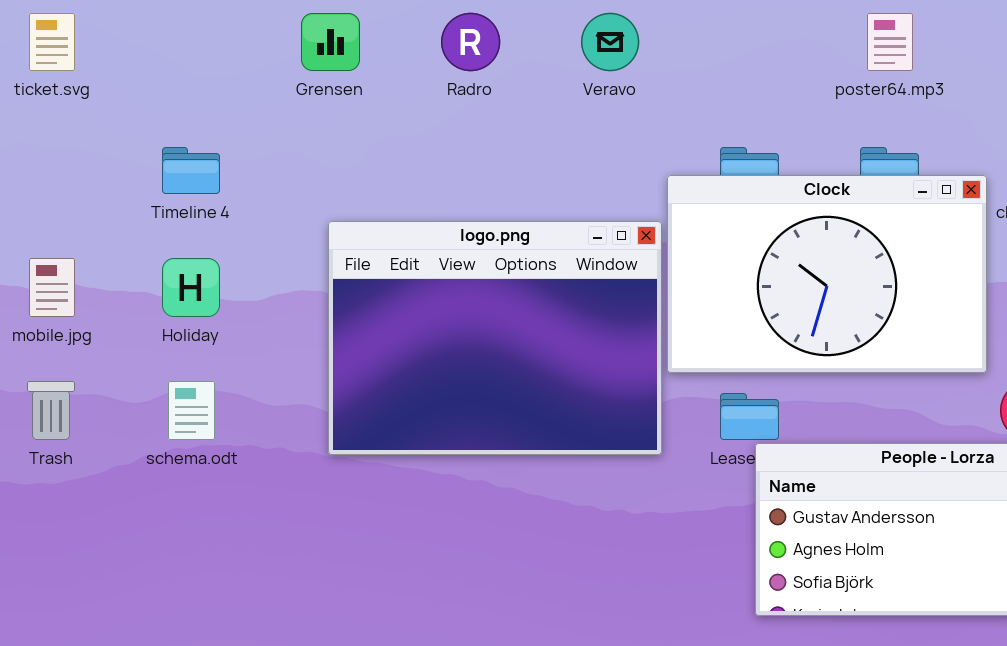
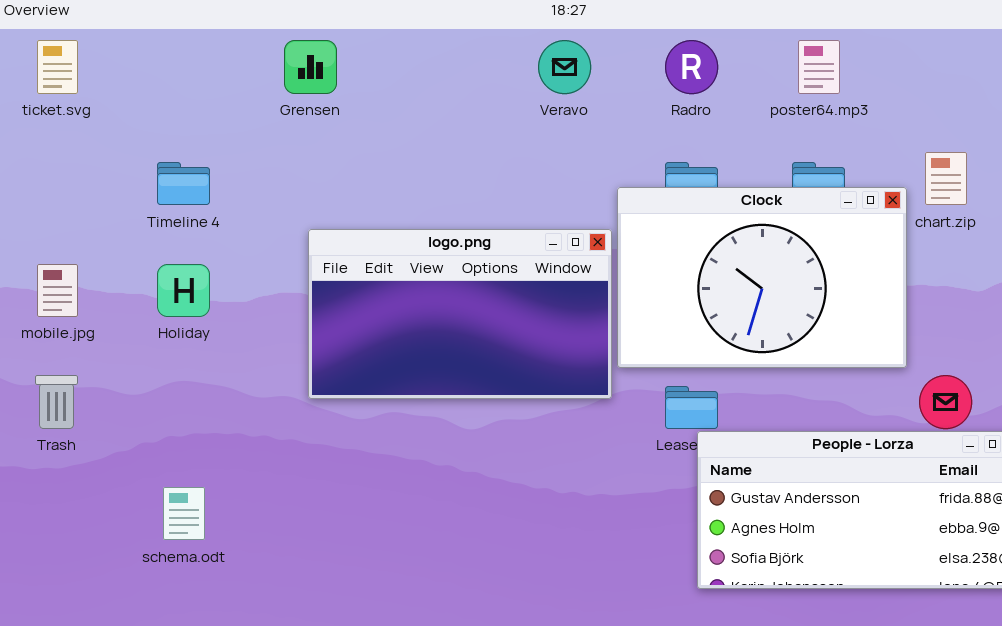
Radro: [441,13,500,71] -> [665,40,718,94], moved
logo.png: [328,221,662,455] -> [308,229,612,399], resized
schema.odt: [168,381,215,440] -> [163,487,205,540], moved

